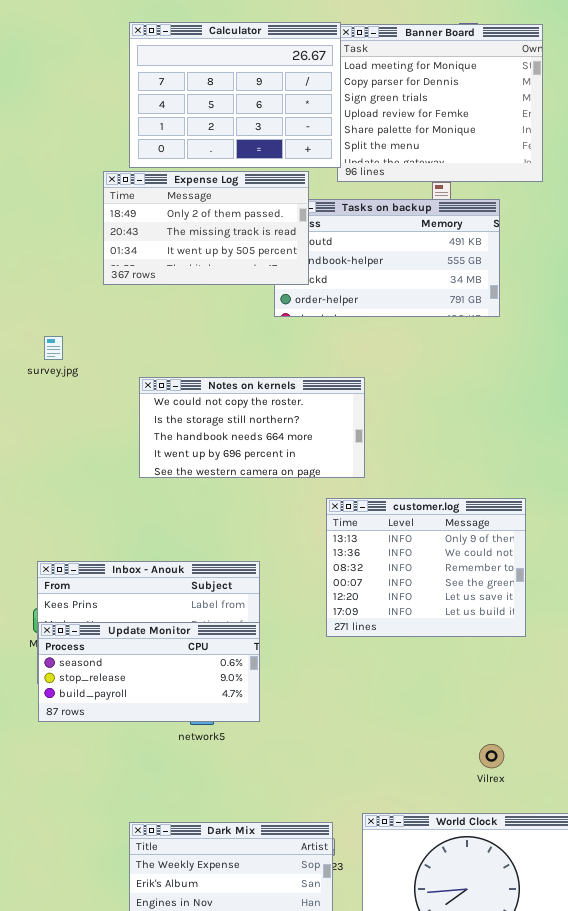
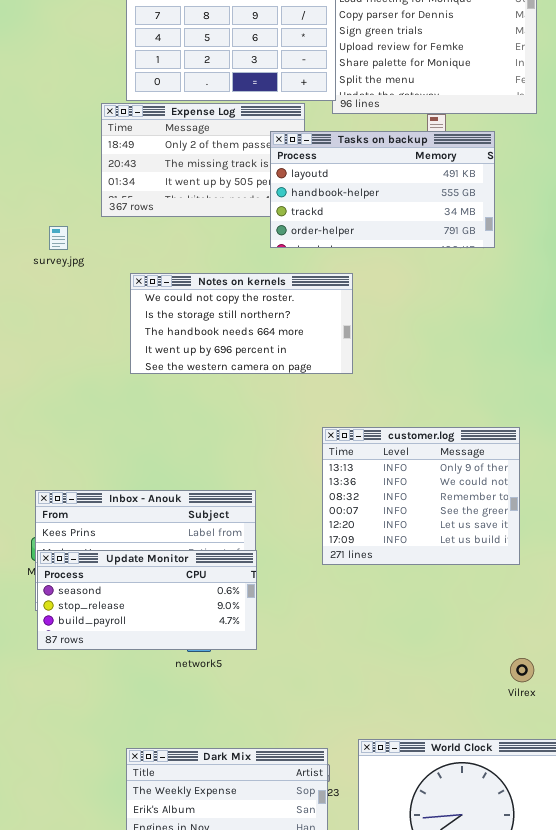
Tasks on backup: [274,199,500,317] -> [270,131,495,248], raised
survey.jpg: [44,336,63,360] -> [49,226,68,250], moved
Notes on kernels: [139,377,365,478] -> [130,273,353,374], moved
Vilrex: [479,744,504,768] -> [510,658,534,682], moved

